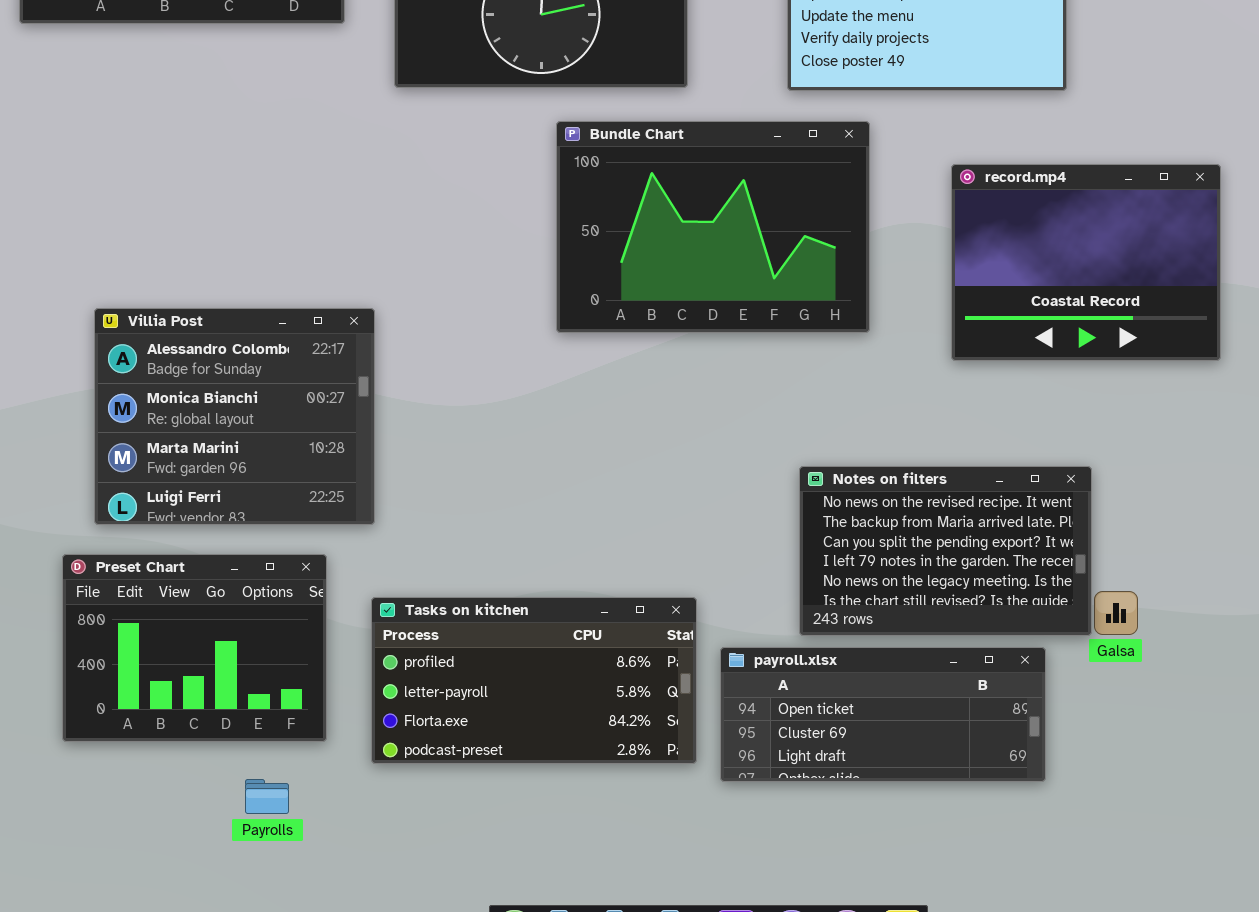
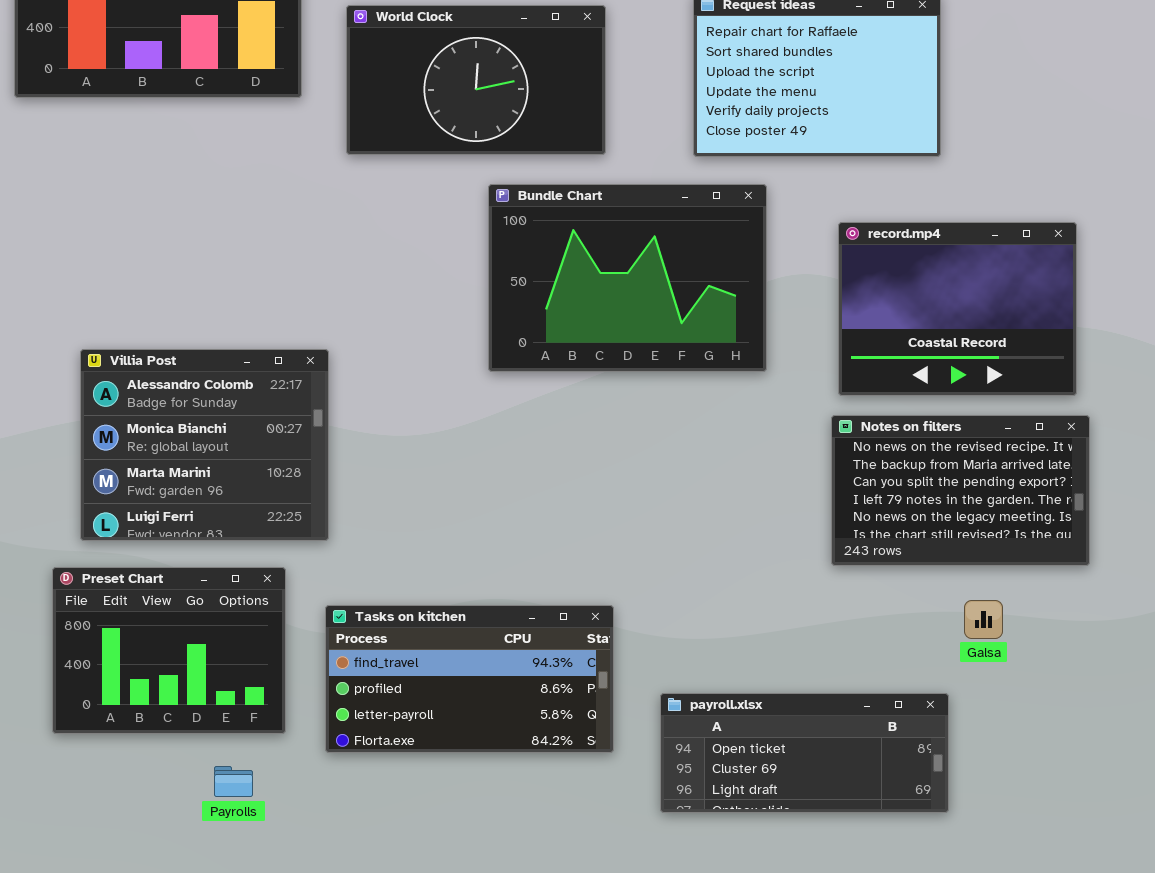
Notes on filters: [799,466,1092,636] -> [831,415,1090,566], moved
Tasks on kitchen: [371,597,697,764] -> [325,605,614,753], scrolled up 1 row
payroll.xlsx: [720,647,1046,782] -> [660,693,949,813], moved

